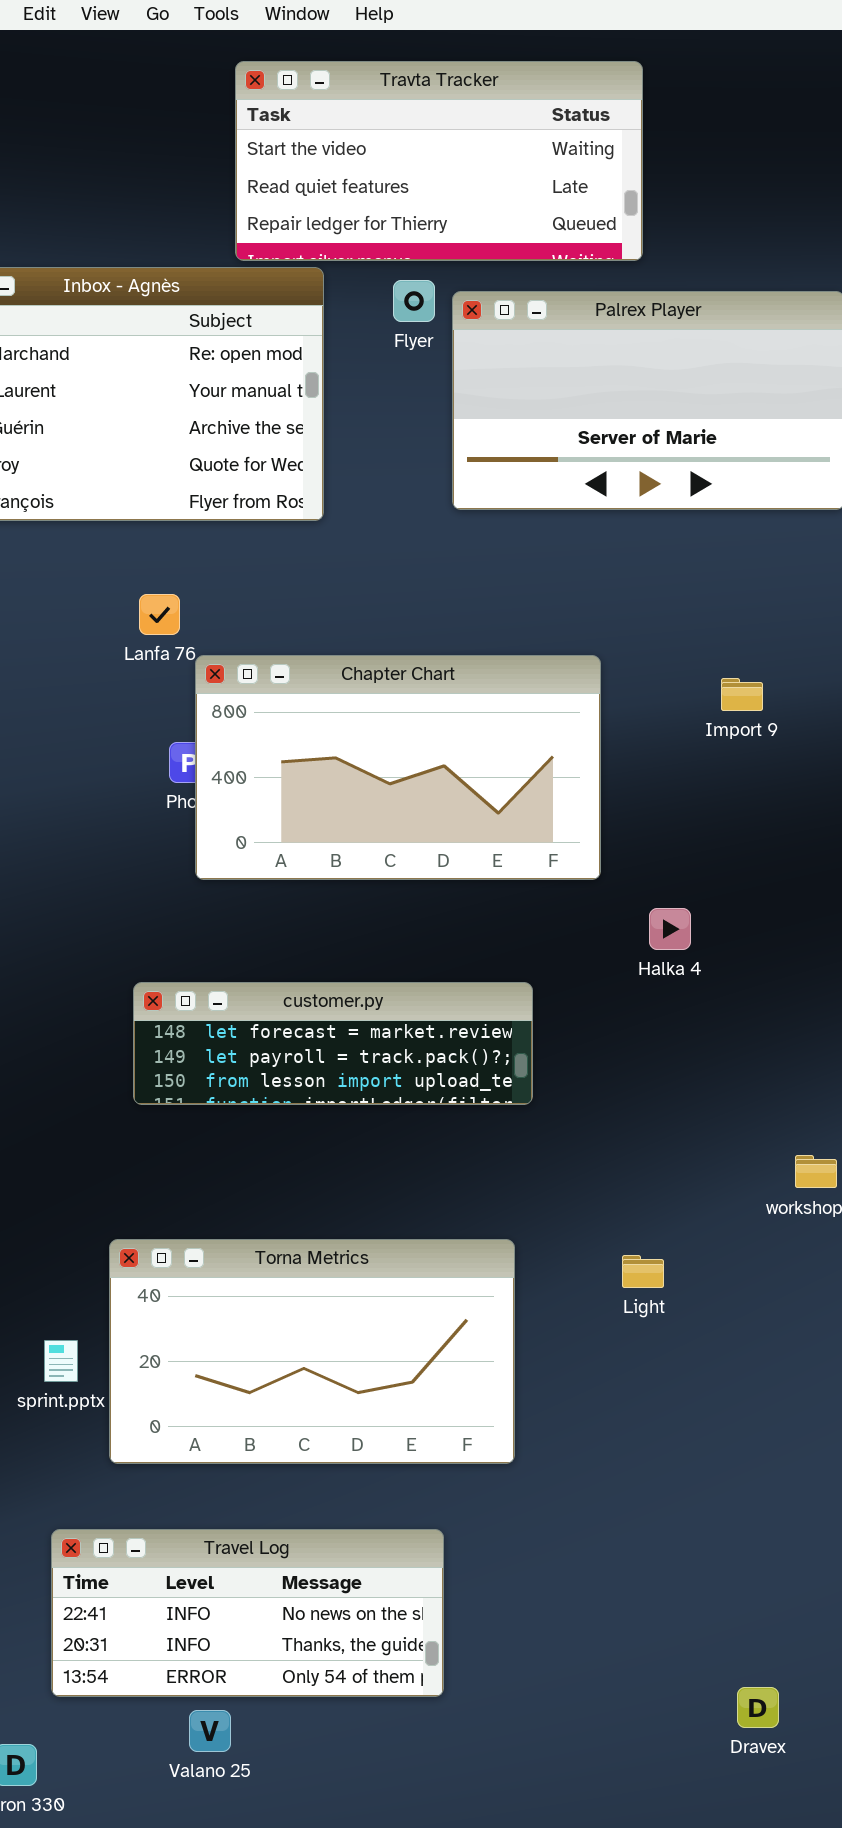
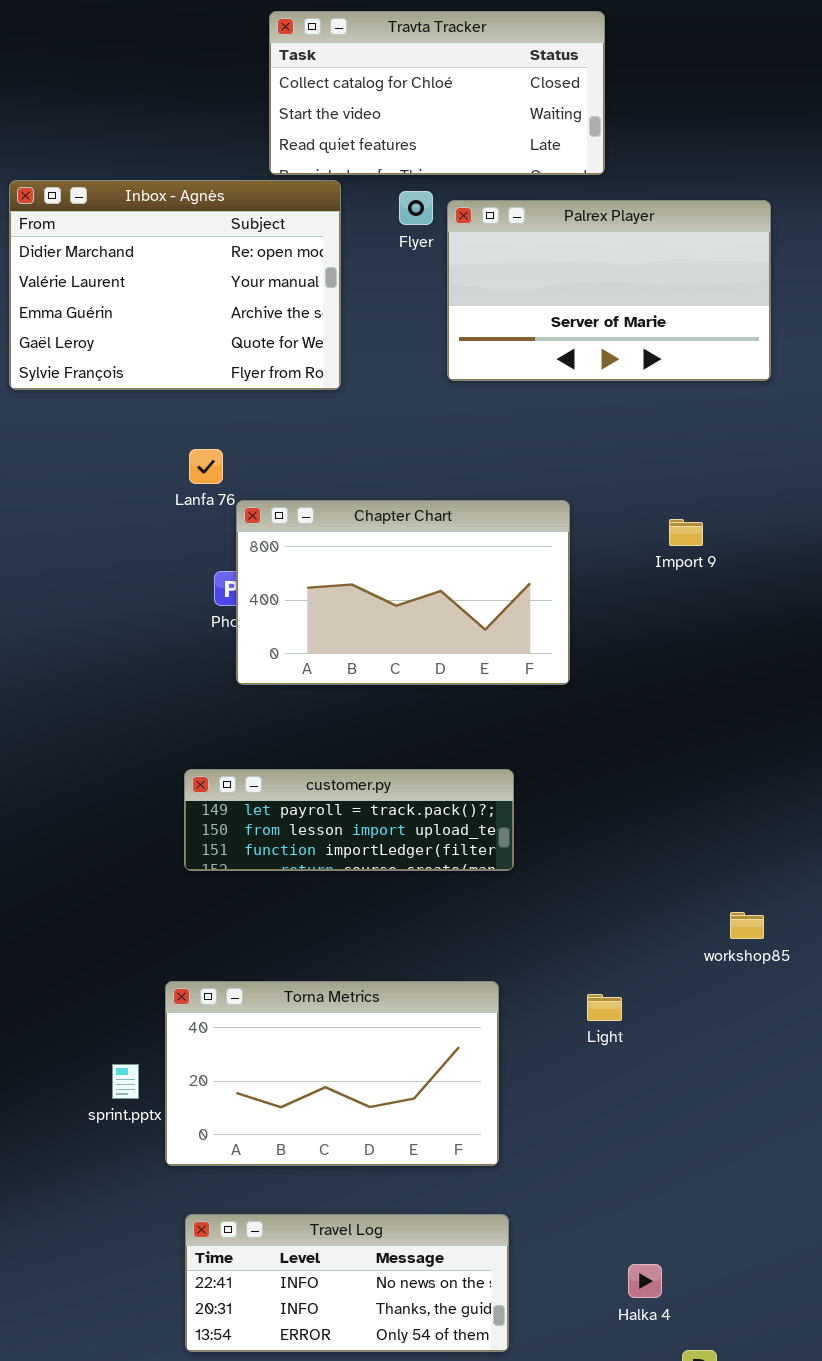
Travta Tracker: [235,61,643,261] -> [269,11,605,175], scrolled up 1 row
Halka 4: [649,908,691,950] -> [628,1264,662,1298], moved
customer.py: [133,982,533,1105] -> [184,769,514,871], scrolled down 1 row
Travel Log: [51,1529,444,1697] -> [185,1214,509,1352], moved

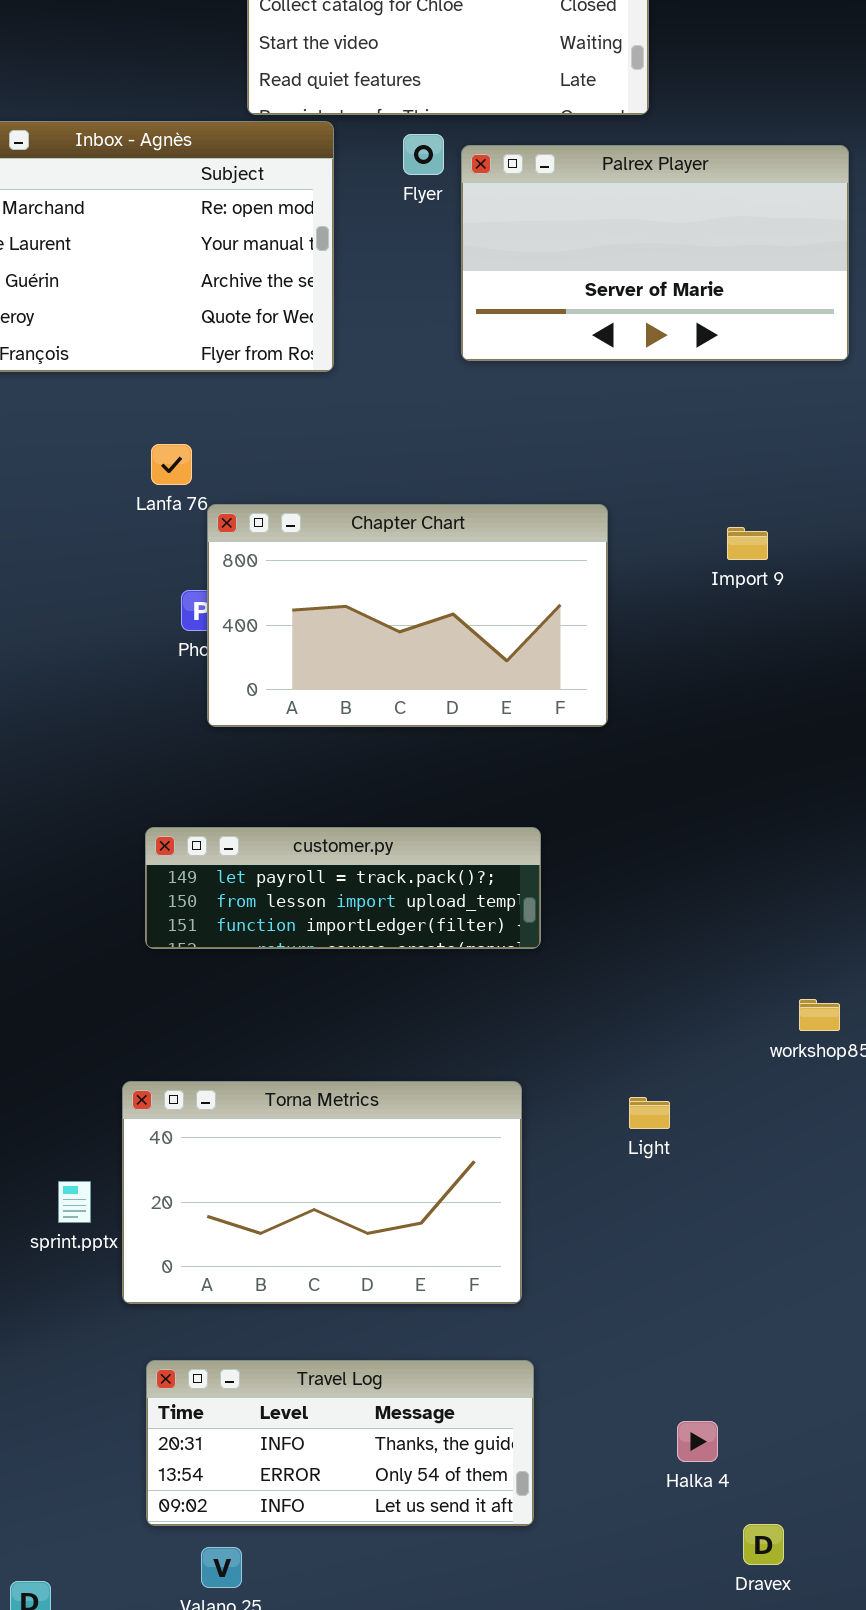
Travel Log: [185,1214,509,1352] -> [146,1360,534,1526], scrolled down 1 row

